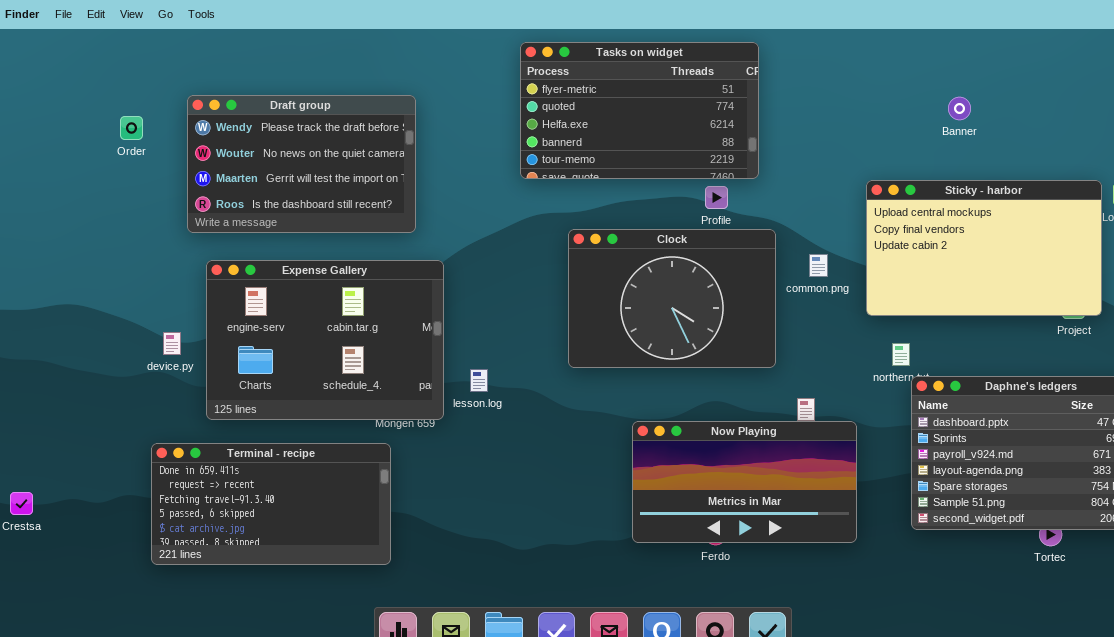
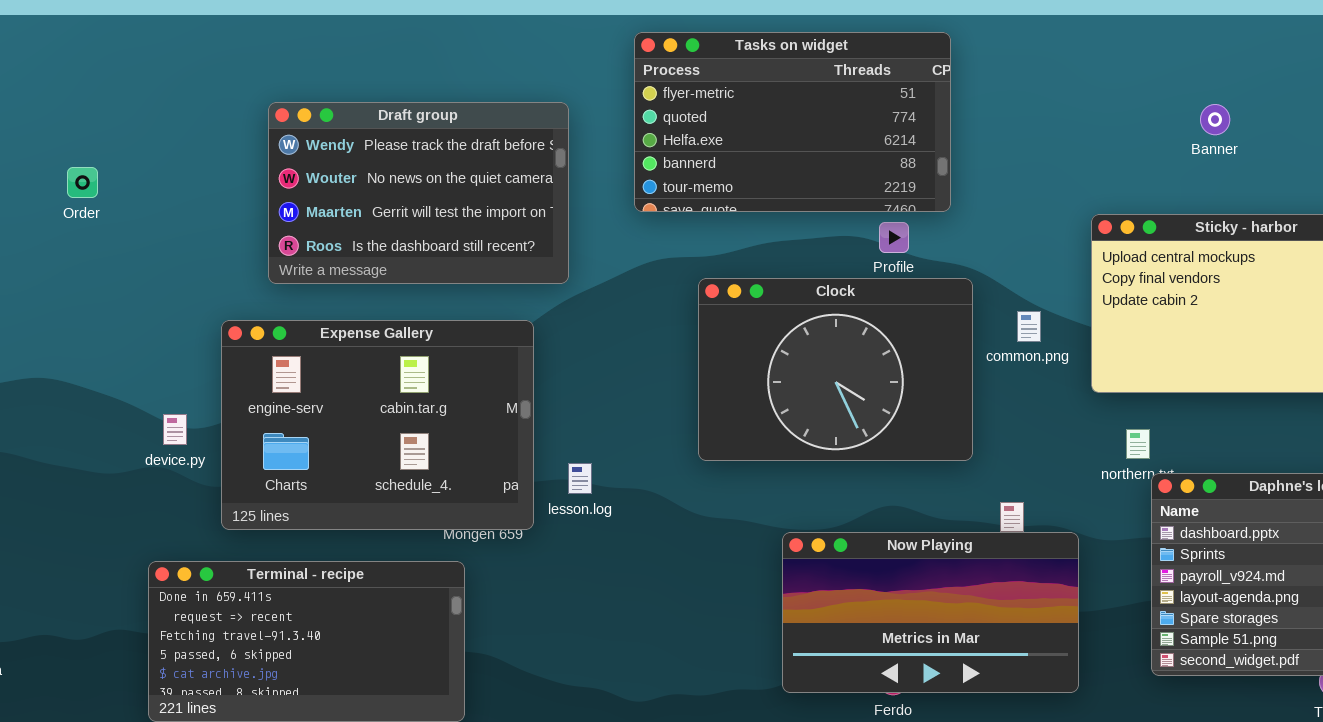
Draft group: [187,95,416,233] -> [268,102,569,284], moved
Order: [120,116,143,140] -> [67,167,98,198], moved

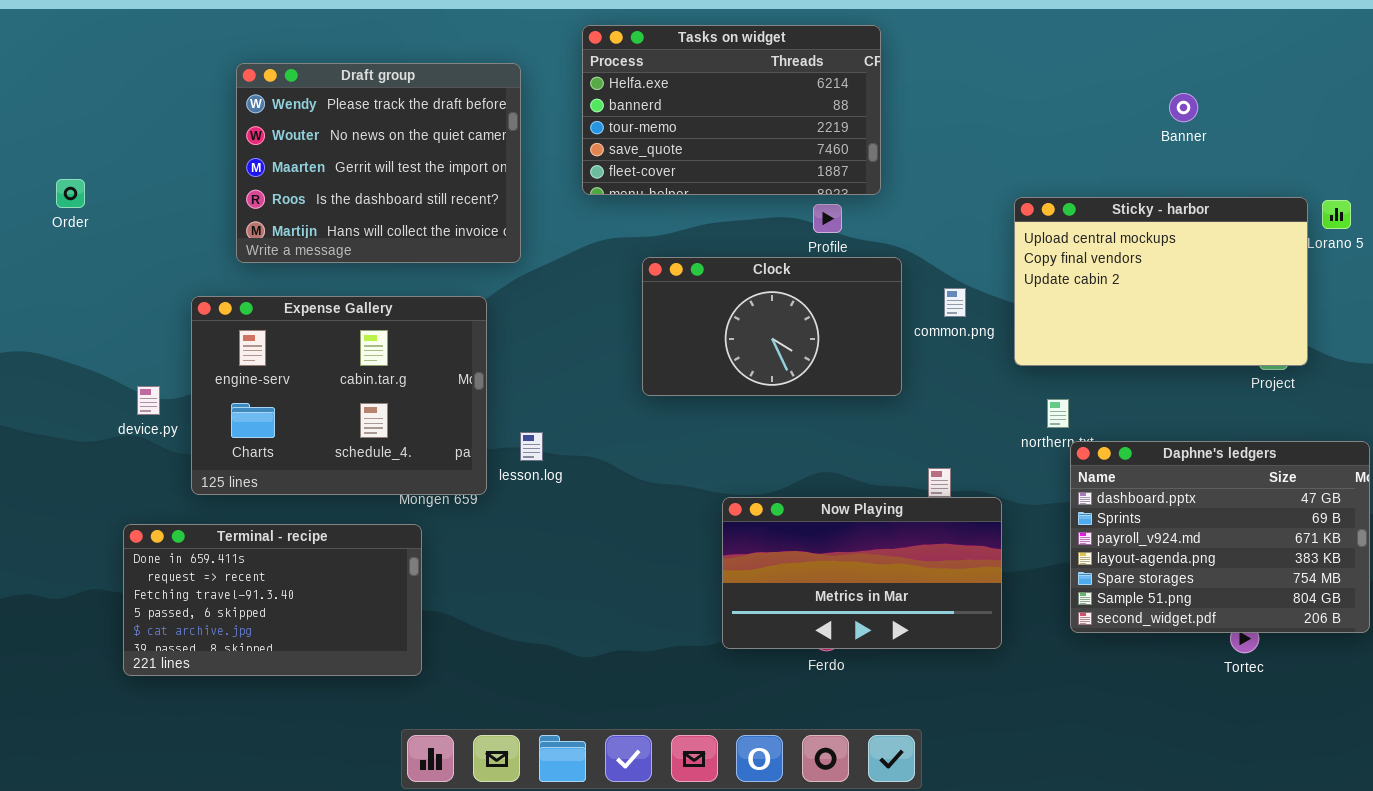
Tasks on widget: [634,32,951,212] -> [582,25,881,195], scrolled down 2 rows
Draft group: [268,102,569,284] -> [236,63,521,263], resized
Banner: [1200,104,1230,135] -> [1169,93,1198,122], moved
Order: [67,167,98,198] -> [56,179,85,208], moved
Clock: [698,278,973,461] -> [642,257,902,396], resized

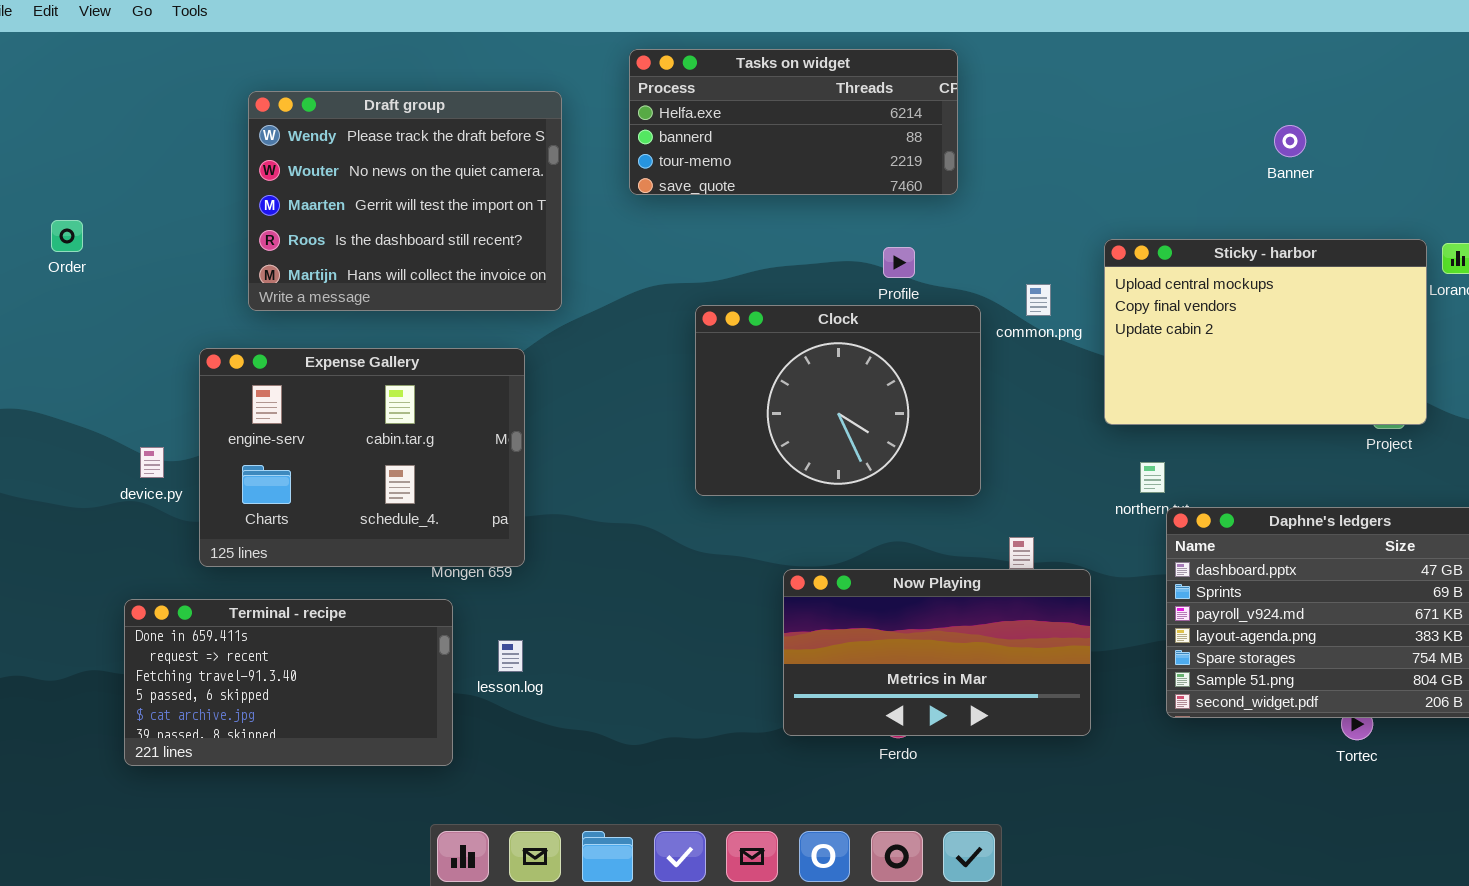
Tasks on widget: [582,25,881,195] -> [629,49,958,195], resized
Clock: [642,257,902,396] -> [695,305,981,496], resized
common.png: [944,288,966,317] -> [1026,284,1051,316], moved
lesson.log: [520,432,543,461] -> [498,640,523,672], moved

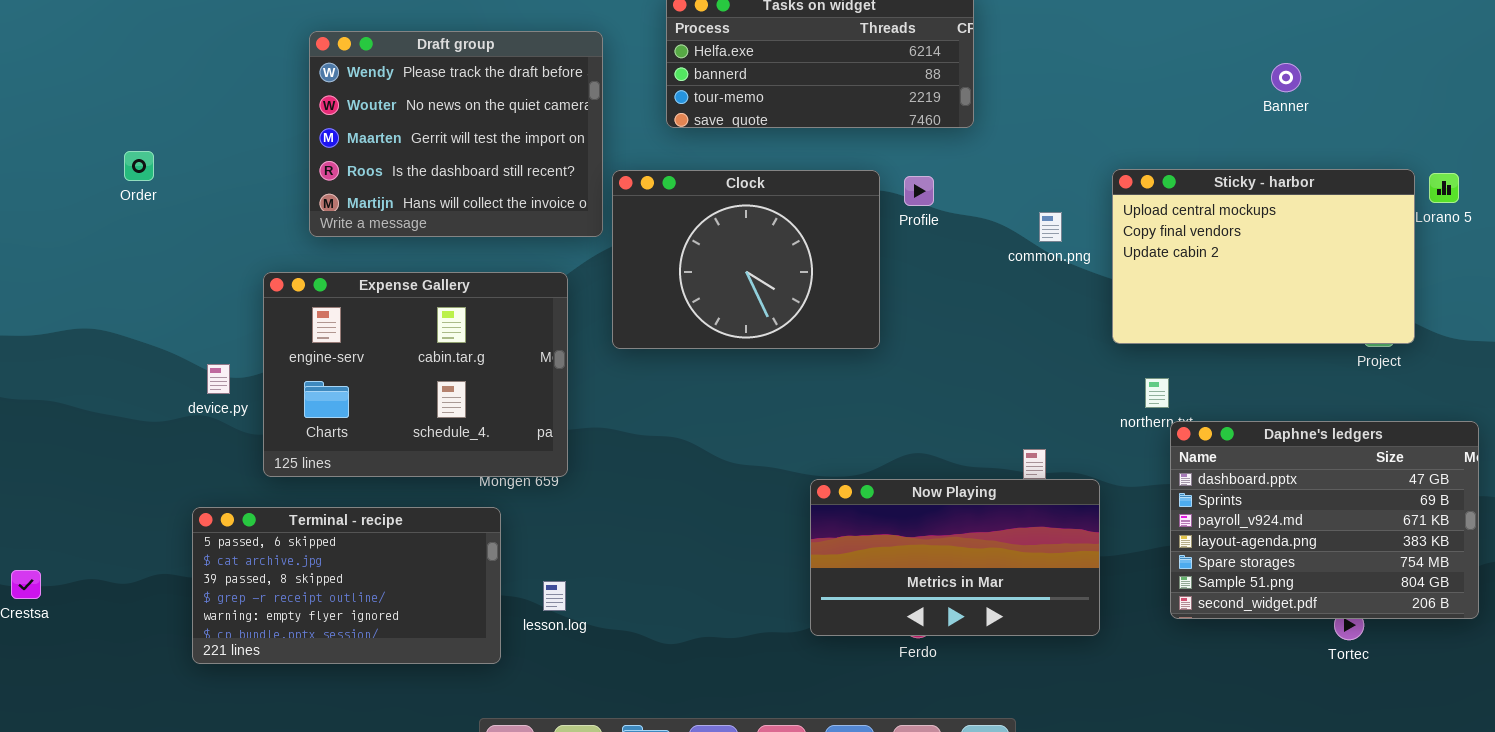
Clock: [695,305,981,496] -> [612,170,880,349], moved
Terminal - recipe: [124,599,453,766] -> [192,507,501,664], scrolled down 3 rows
lesson.log: [498,640,523,672] -> [543,581,566,611], moved

